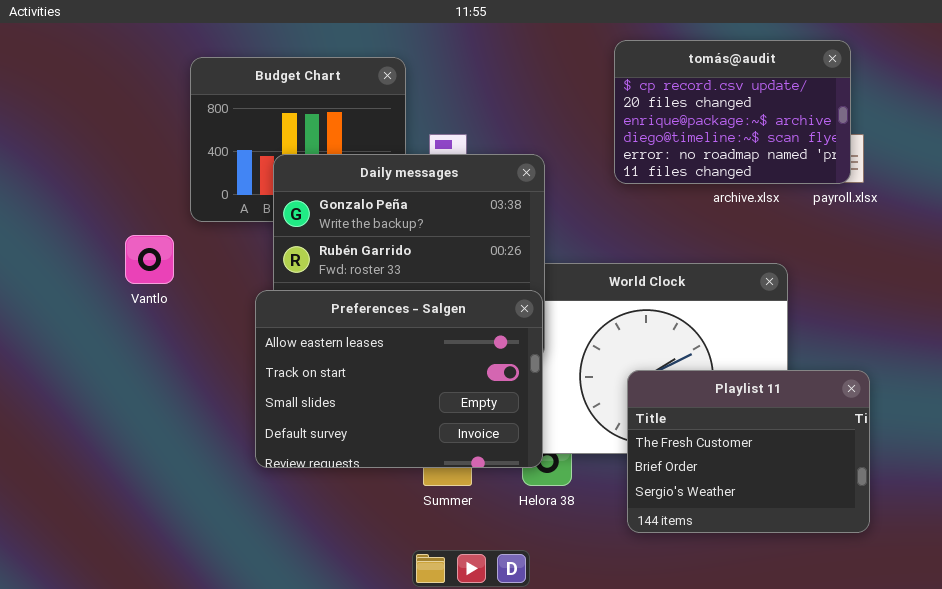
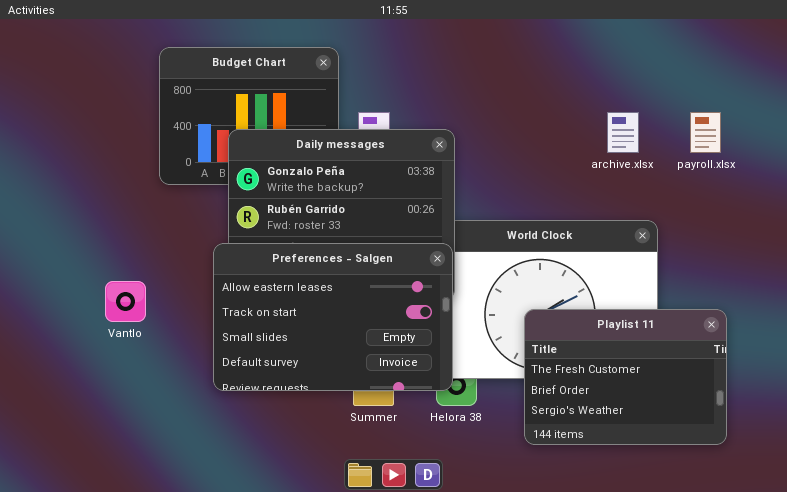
tomás@audit: [614,40,851,184] -> none, closed
Vantlo: [125,235,174,284] -> [105,281,146,322], moved

